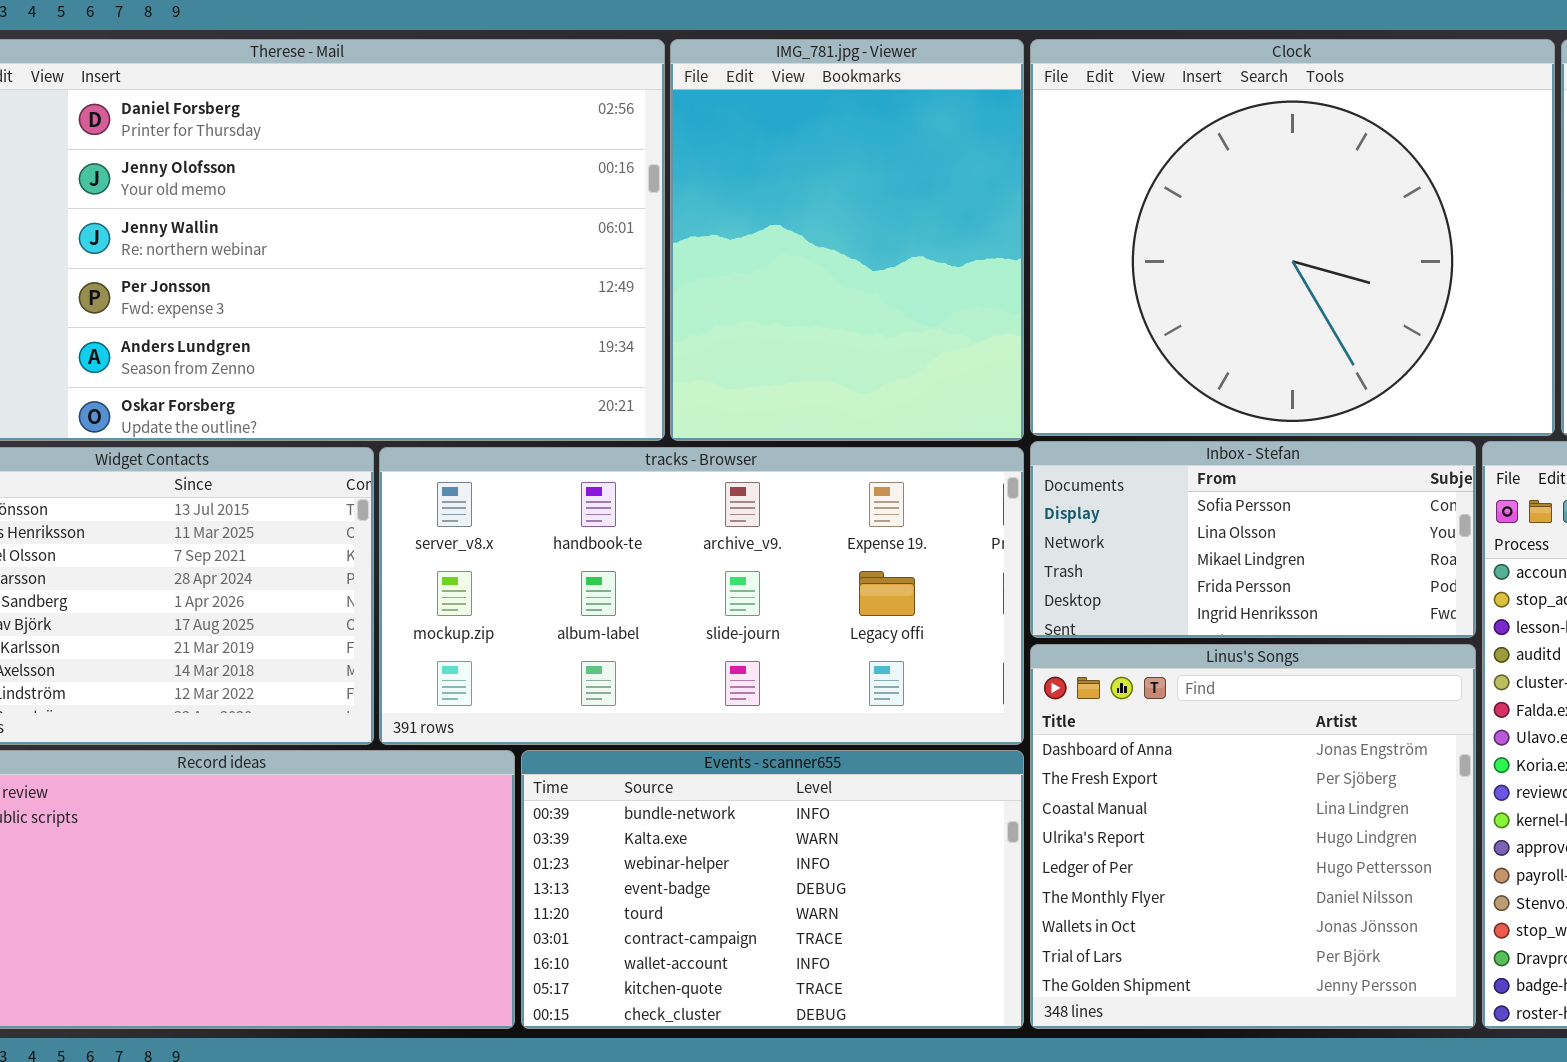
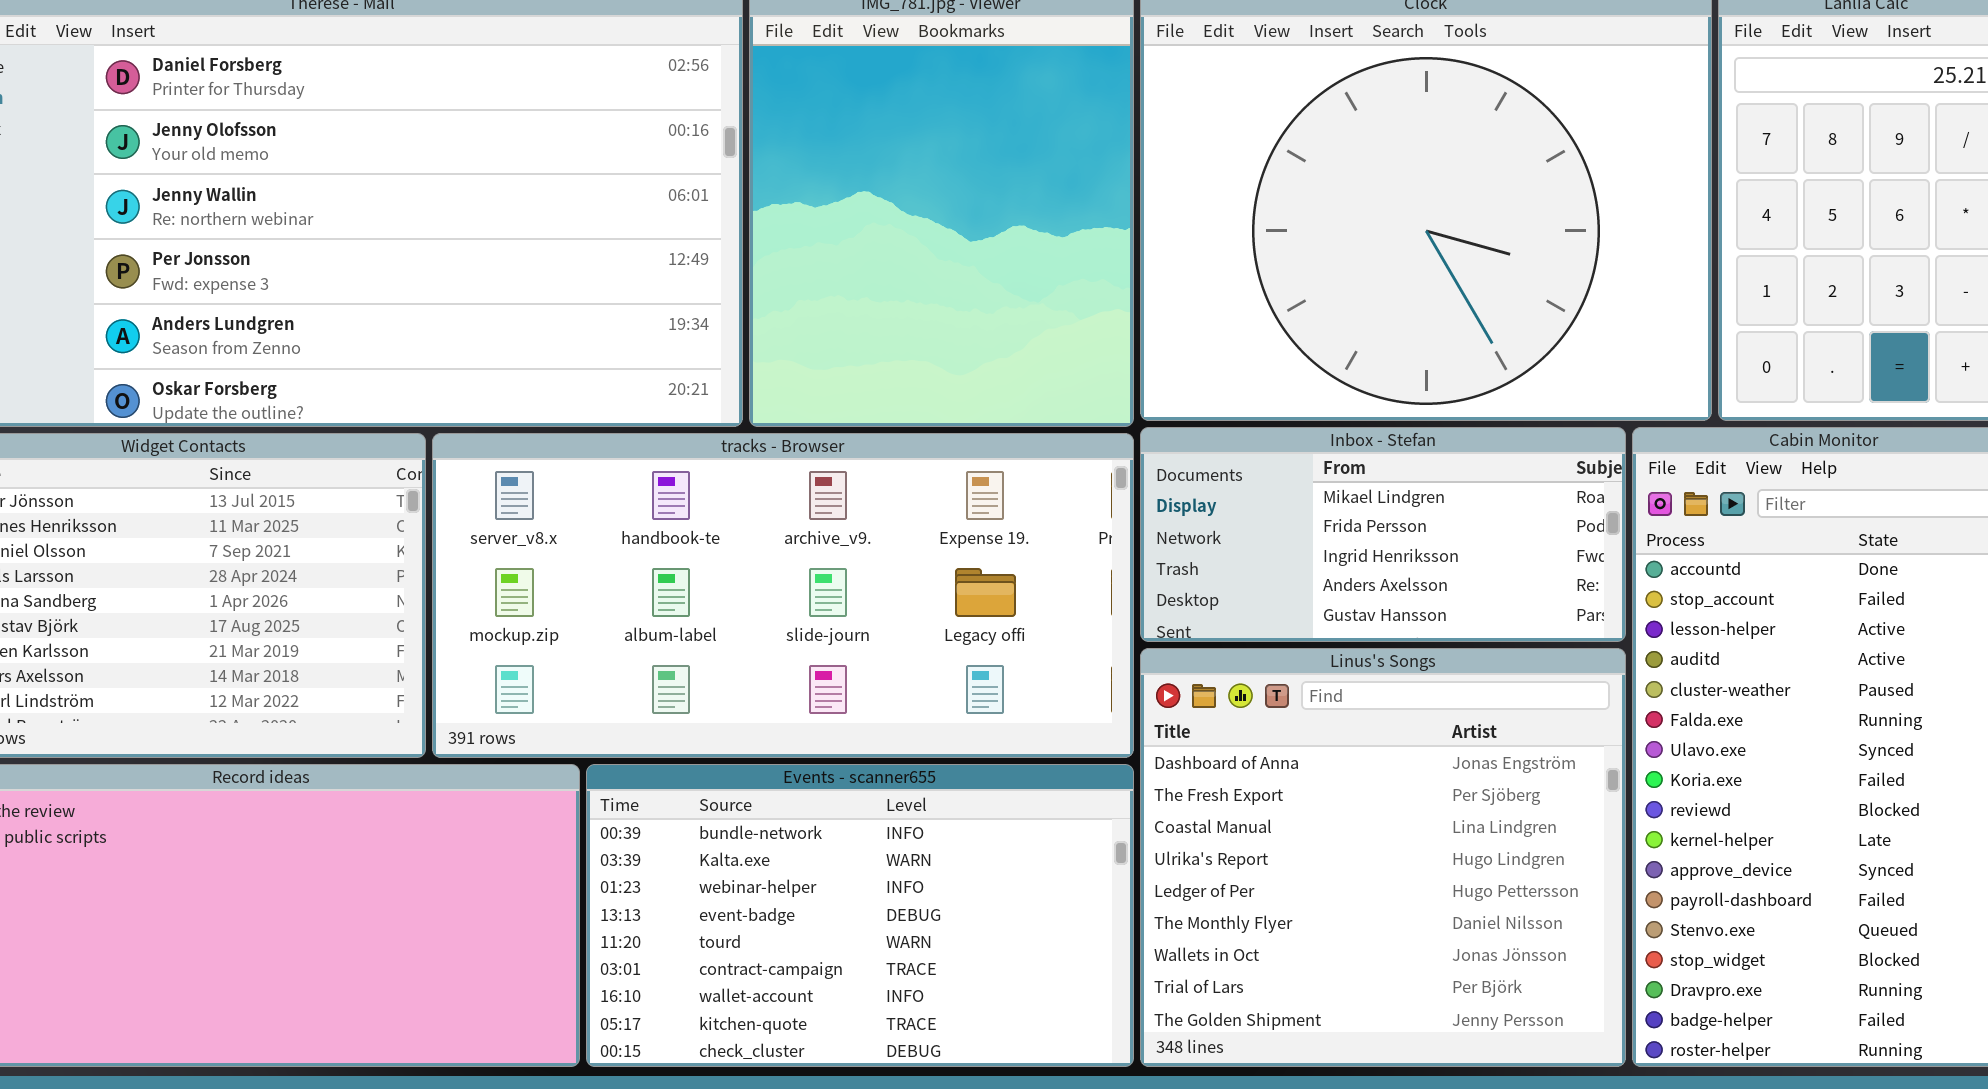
Inbox - Stefan: [1030,441,1476,638] -> [1140,427,1626,642], scrolled down 2 rows

